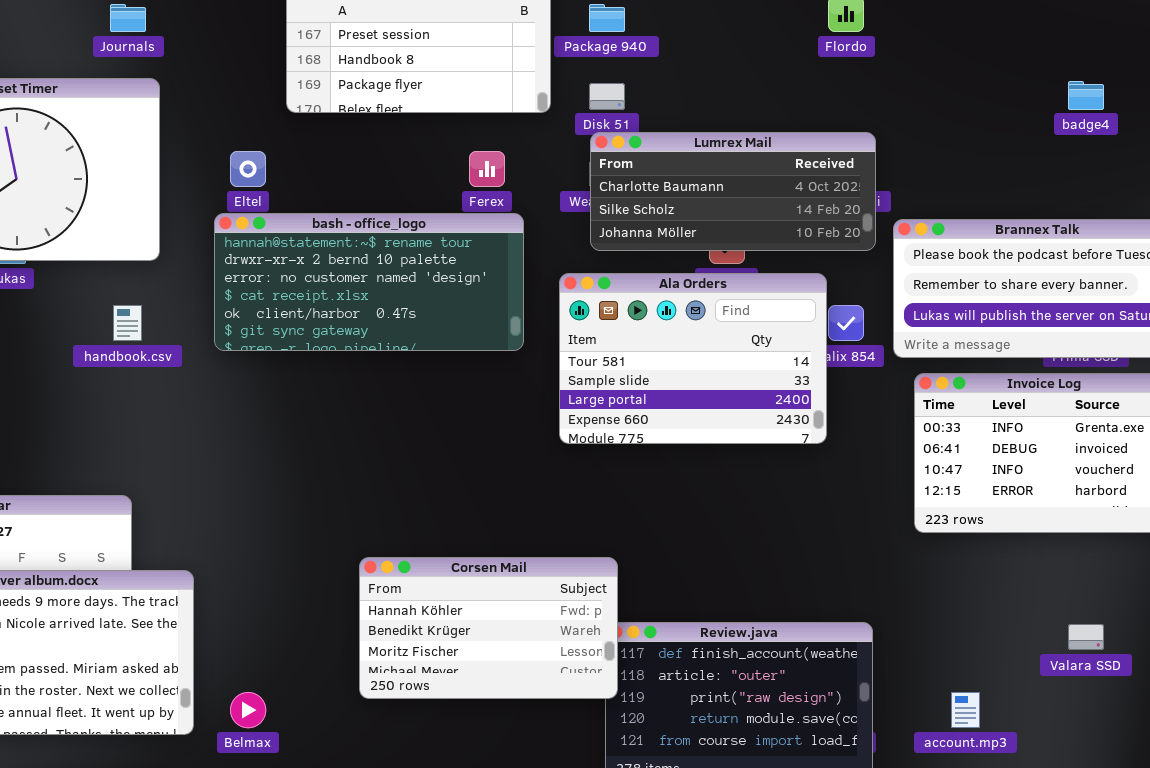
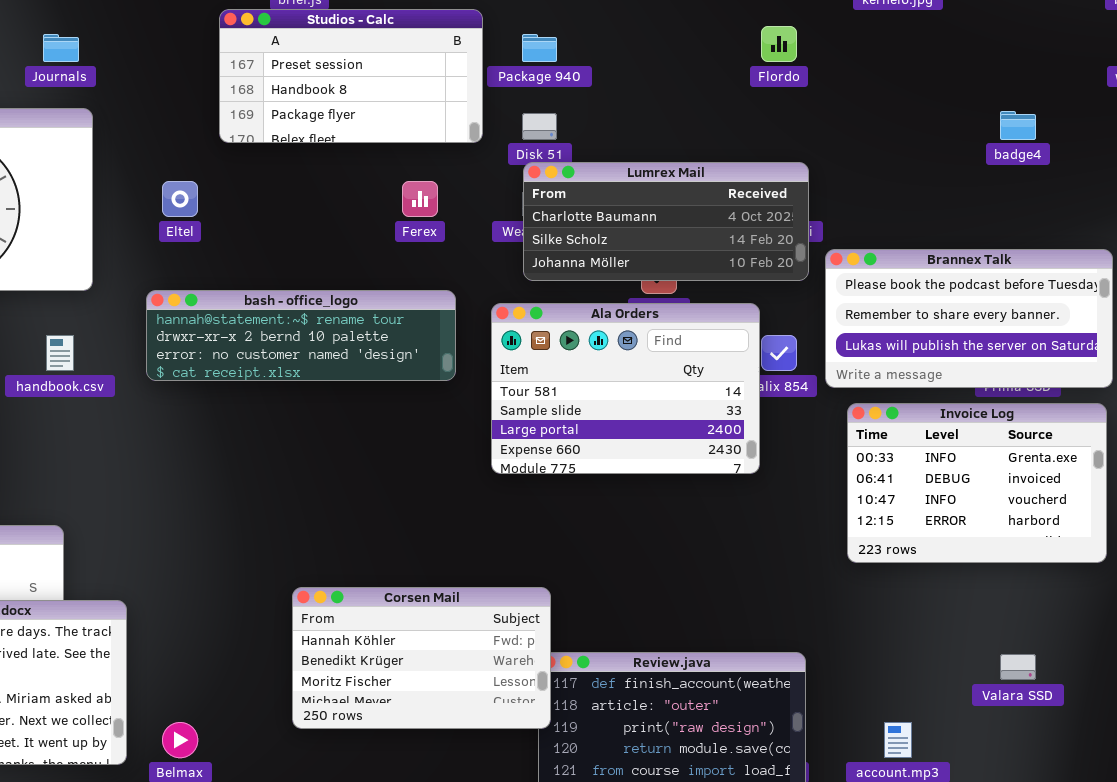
bash - office_logo: [214,213,524,351] -> [146,290,456,381], resized

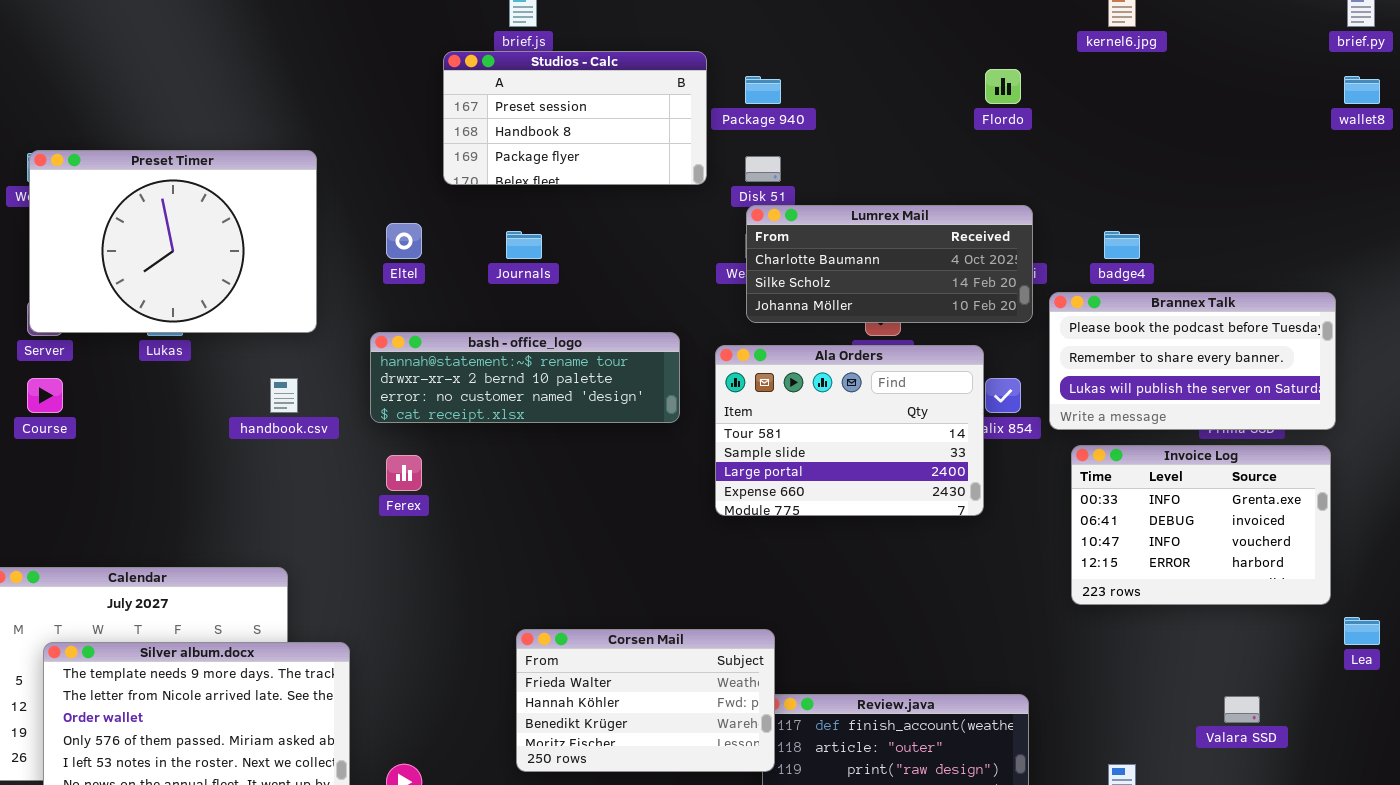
Journals: [43,34,79,62] -> [506,231,542,259], moved
badge4: [1000,111,1036,140] -> [1104,231,1140,259], moved
Ferex: [402,181,438,217] -> [386,455,422,491], moved
Corsen Mail: [292,587,551,729] -> [516,629,775,772], scrolled up 1 row

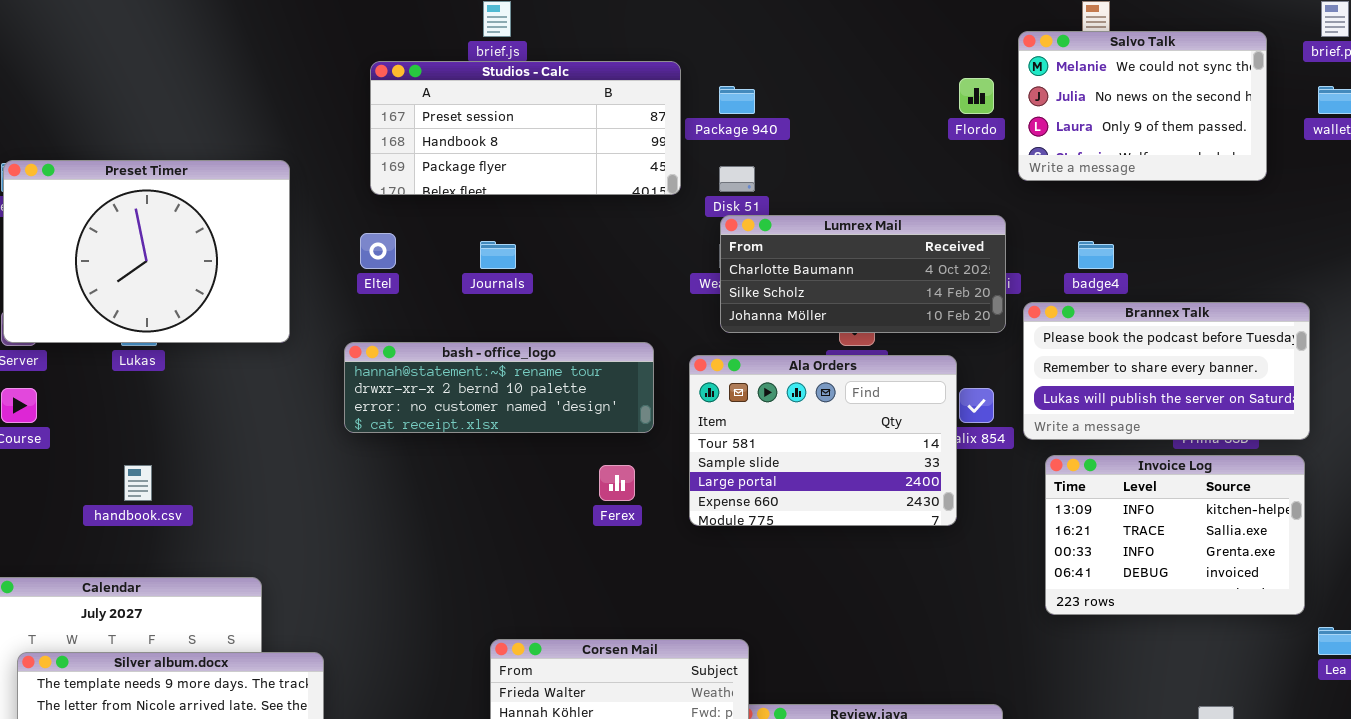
Salvo Talk: none -> [1018,31,1267,181], opened
Studios - Calc: [443,51,707,185] -> [370,61,681,195], resized
handbook.csv: [270,378,298,413] -> [124,465,152,501], moved
Invoice Log: [1071,445,1331,605] -> [1045,455,1305,615], scrolled up 2 rows
Ferex: [386,455,422,491] -> [599,465,635,501], moved

